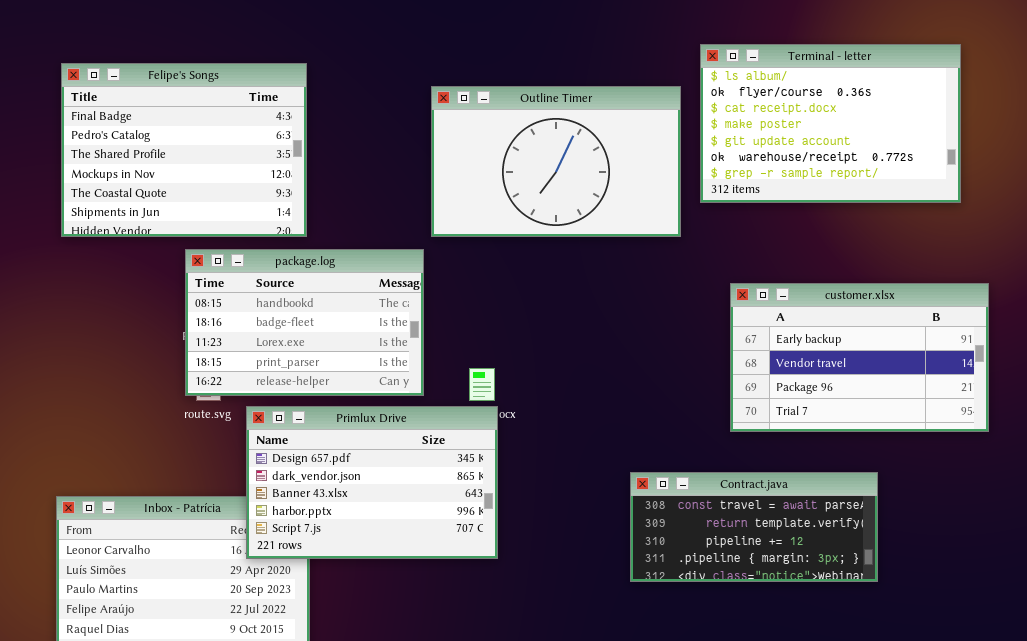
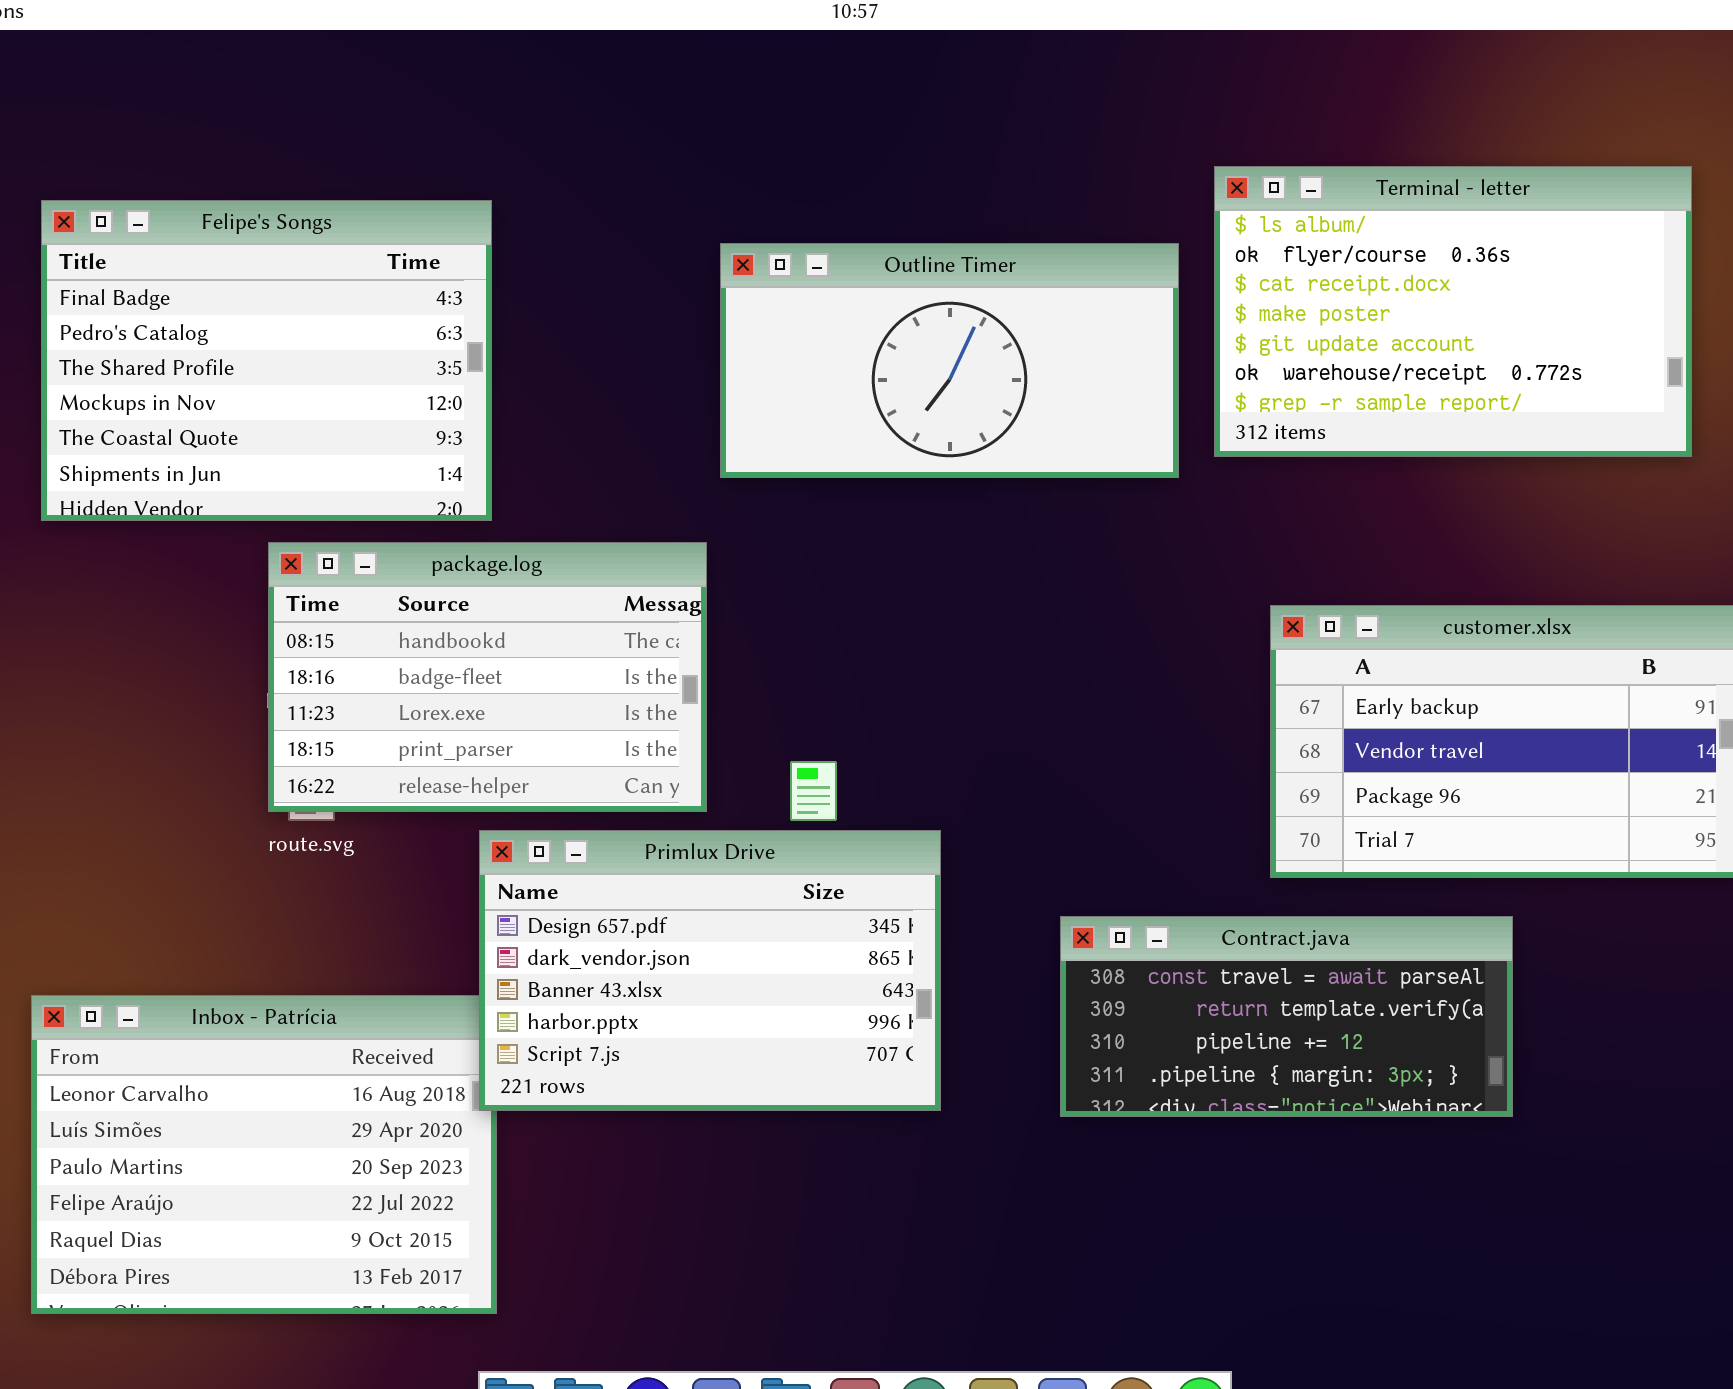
Outline Timer: [431,86,681,237] -> [720,243,1179,478], resized
Primlux Drive: [246,406,498,559] -> [479,830,941,1111], moved
Contract.java: [630,472,878,582] -> [1060,916,1513,1117], moved

